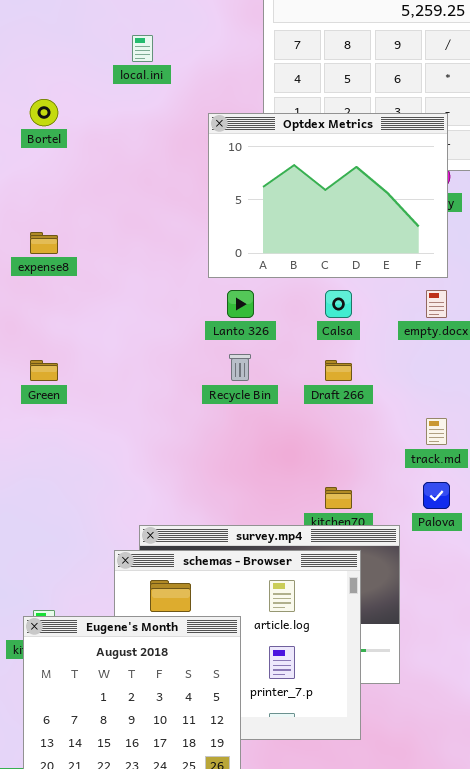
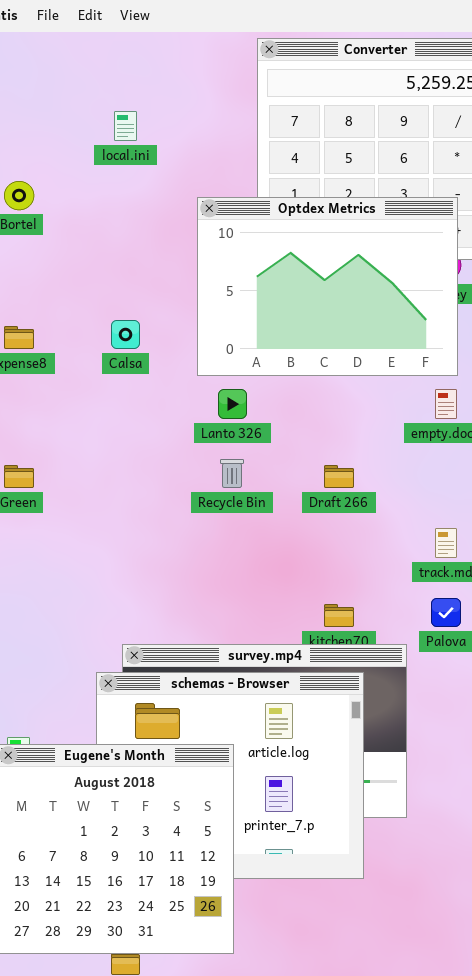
Calsa: [325,290,352,318] -> [111,320,140,349], moved

